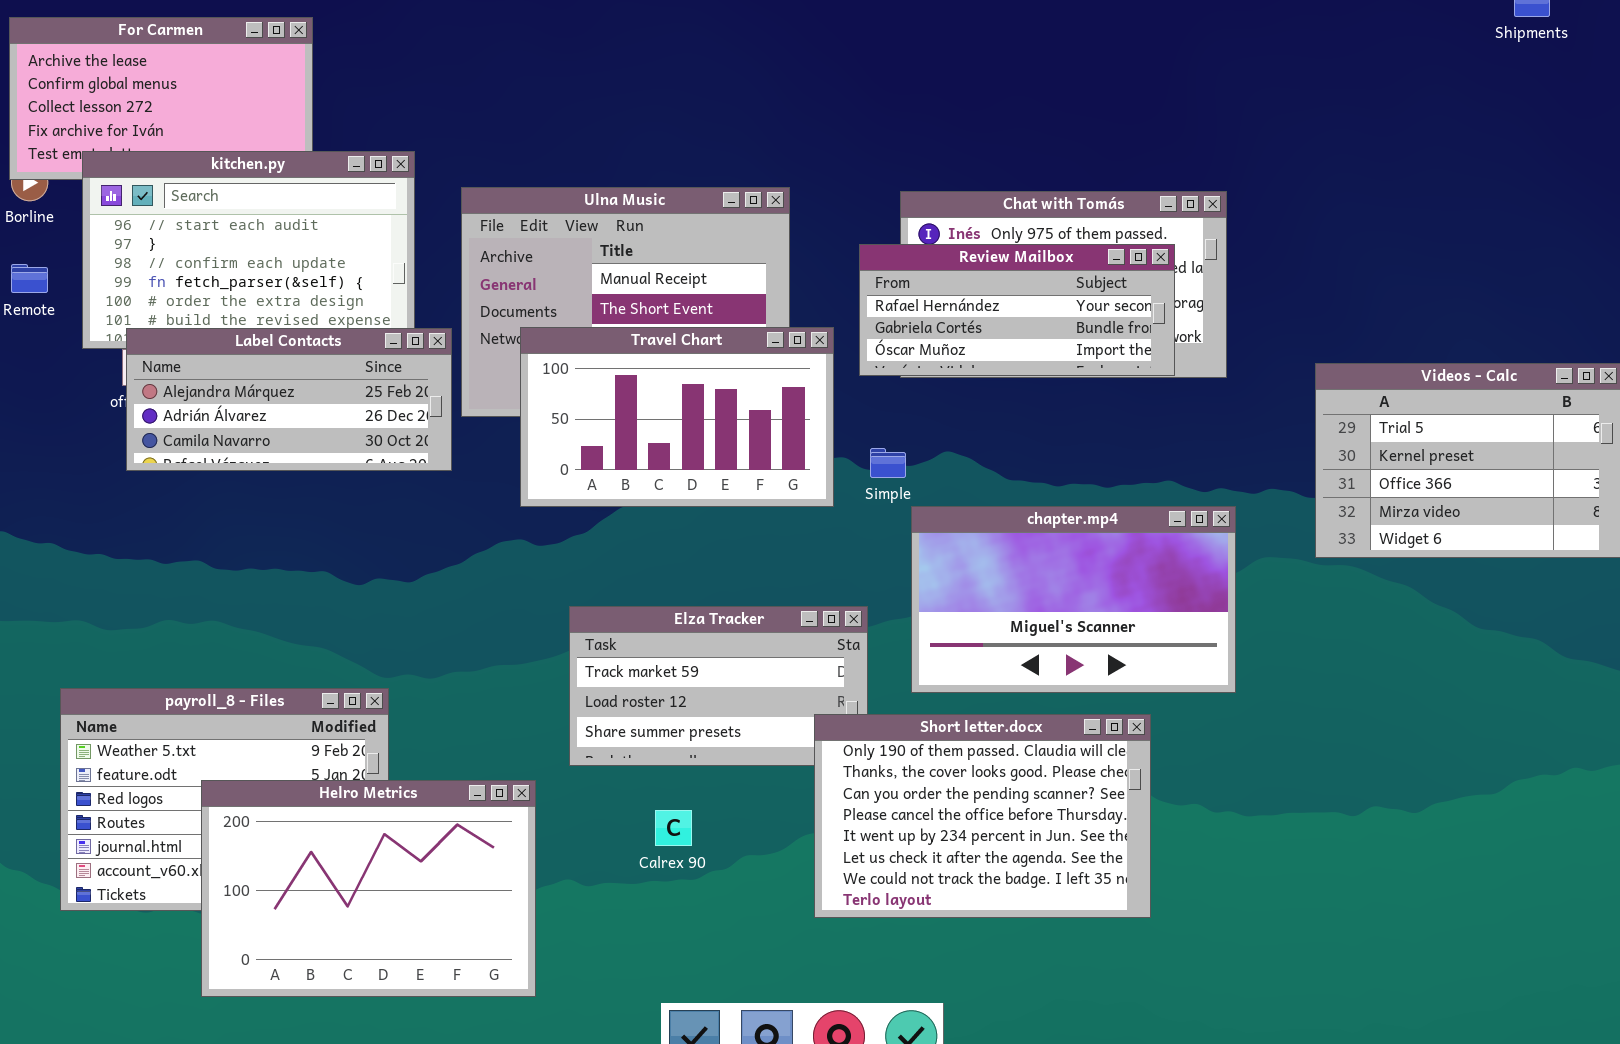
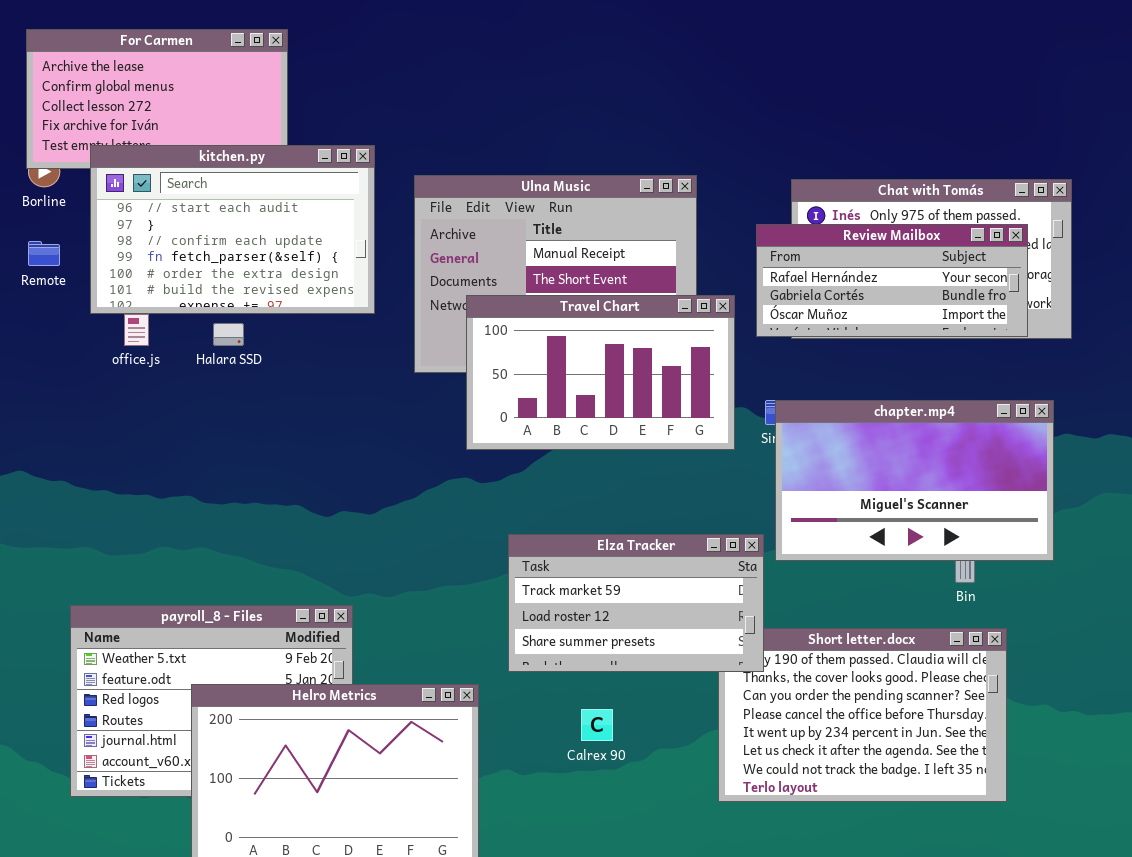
Label Contacts: [126,328,452,471] -> none, closed
chapter.mp4: [911,506,1236,693] -> [775,400,1054,561], moved
Elza Tracker: [569,606,868,766] -> [508,534,764,672], raised

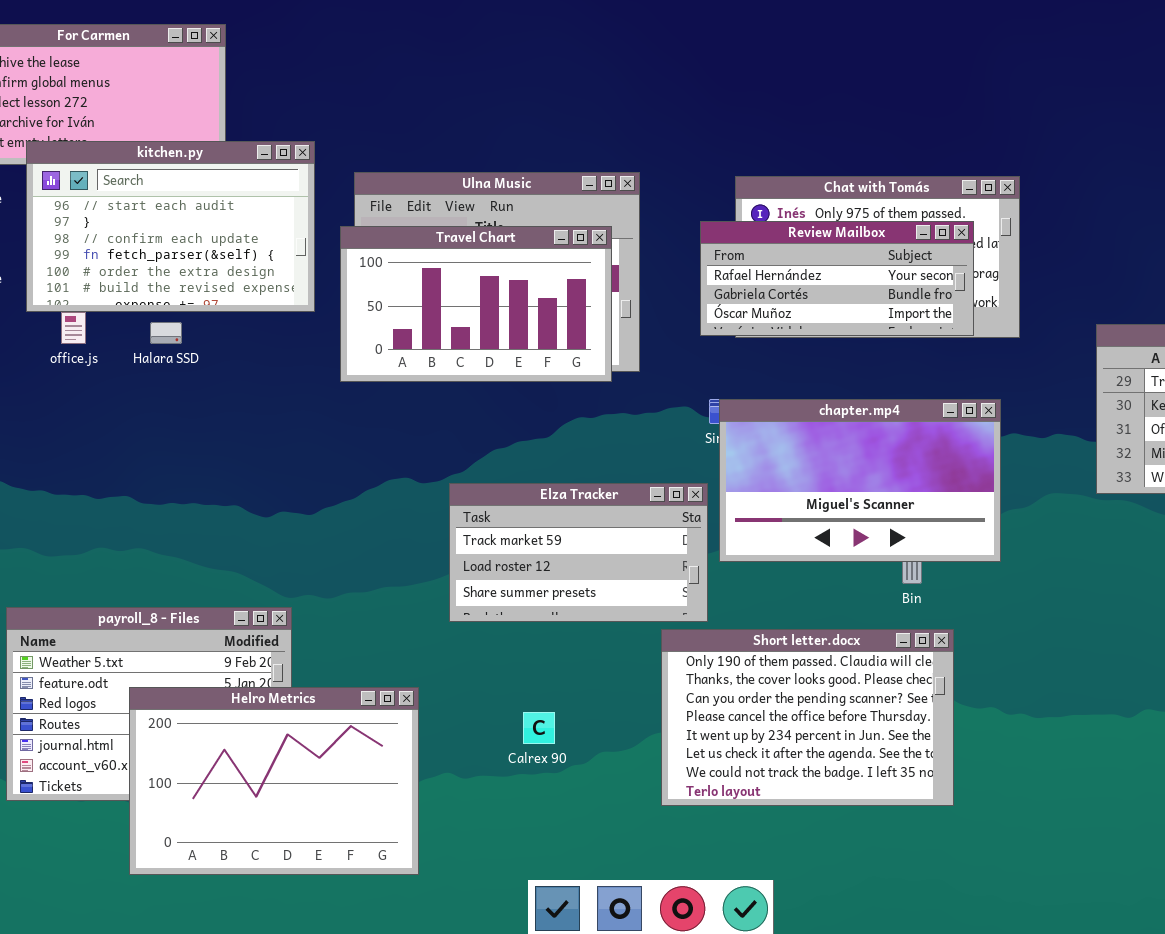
Travel Chart: [466,295,735,450] -> [340,226,612,382], moved
Elza Tracker: [508,534,764,672] -> [449,483,708,622], moved

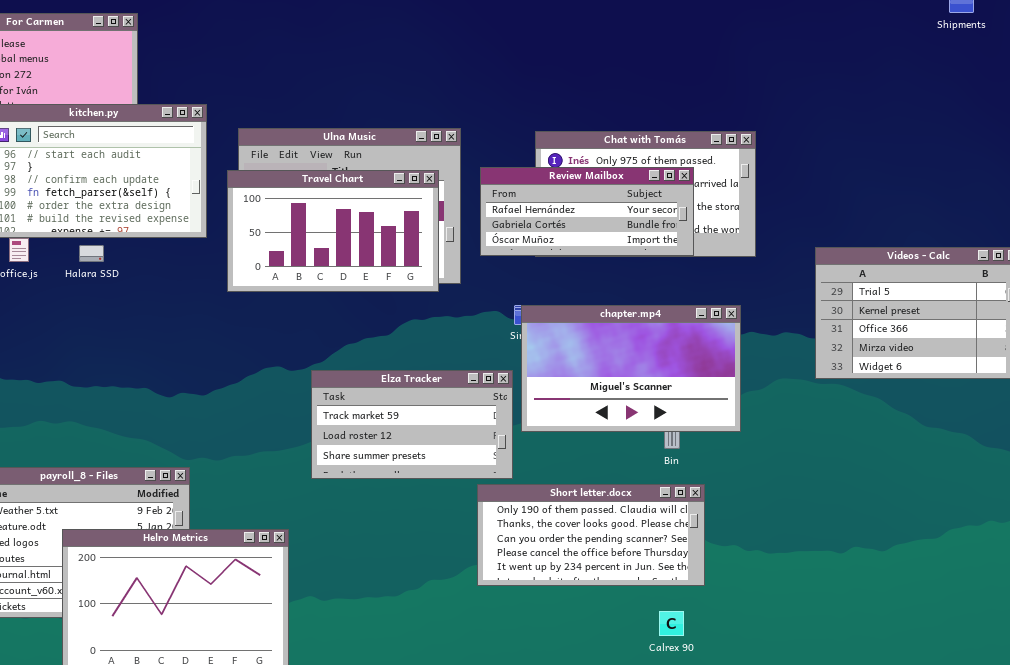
Review Mailbox: [700,221,974,336] -> [480,167,694,256], moved
Short letter.docx: [661,629,954,806] -> [477,484,705,586], resized
Calrex 90: [523,712,555,744] -> [659,611,684,636], moved

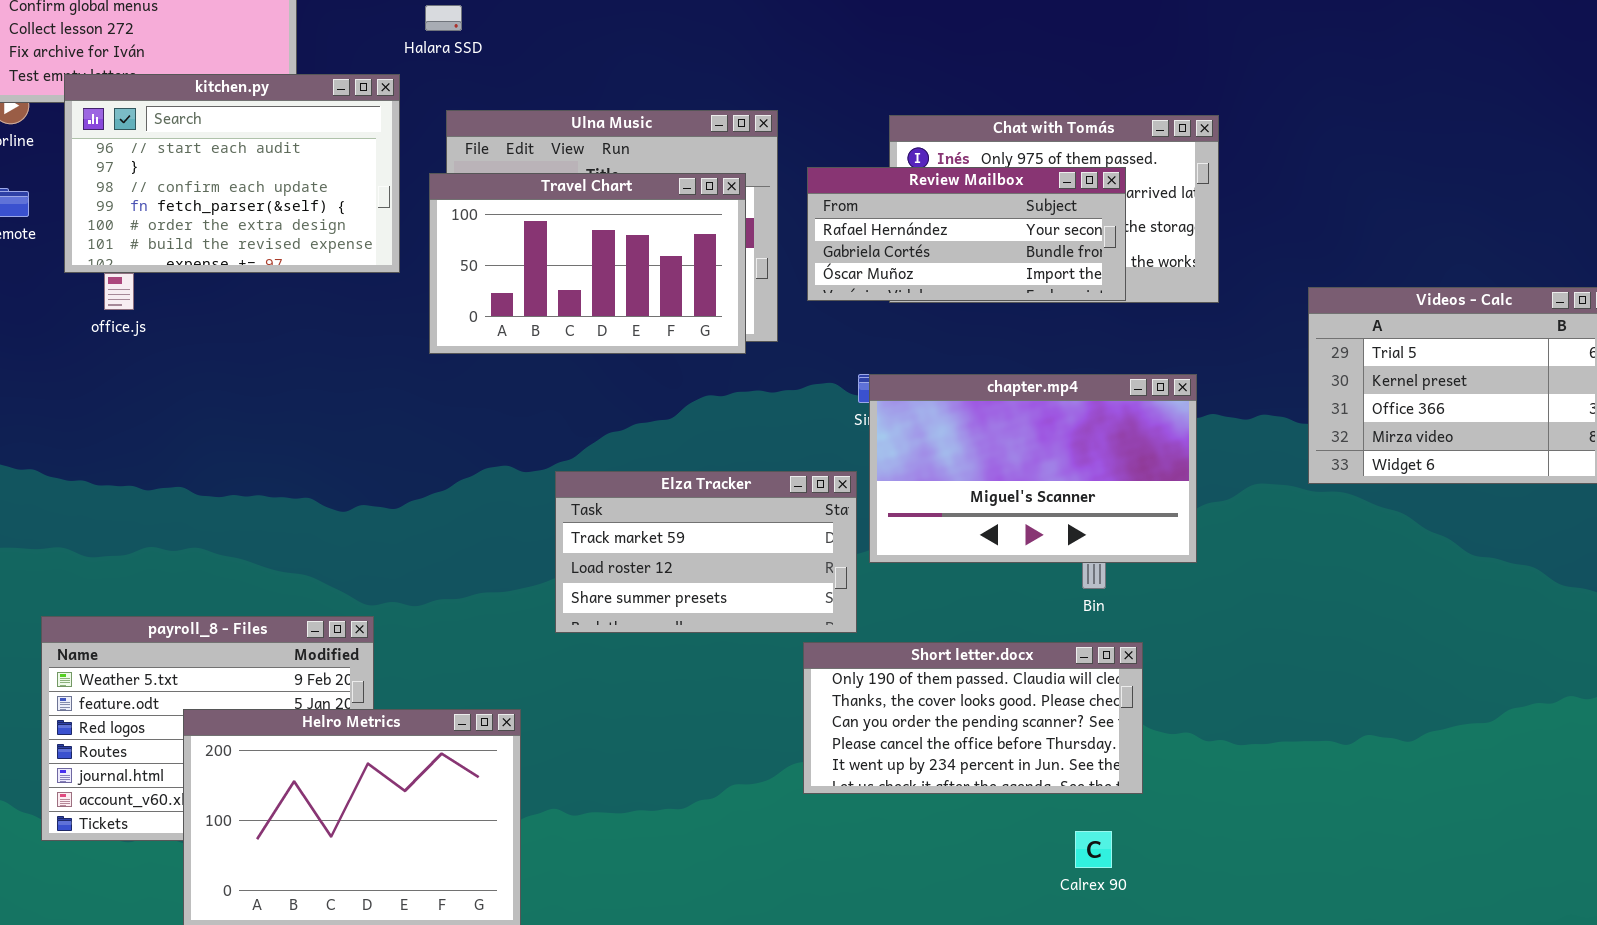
Halara SSD: [79,245,104,262] -> [425,5,462,31], moved

